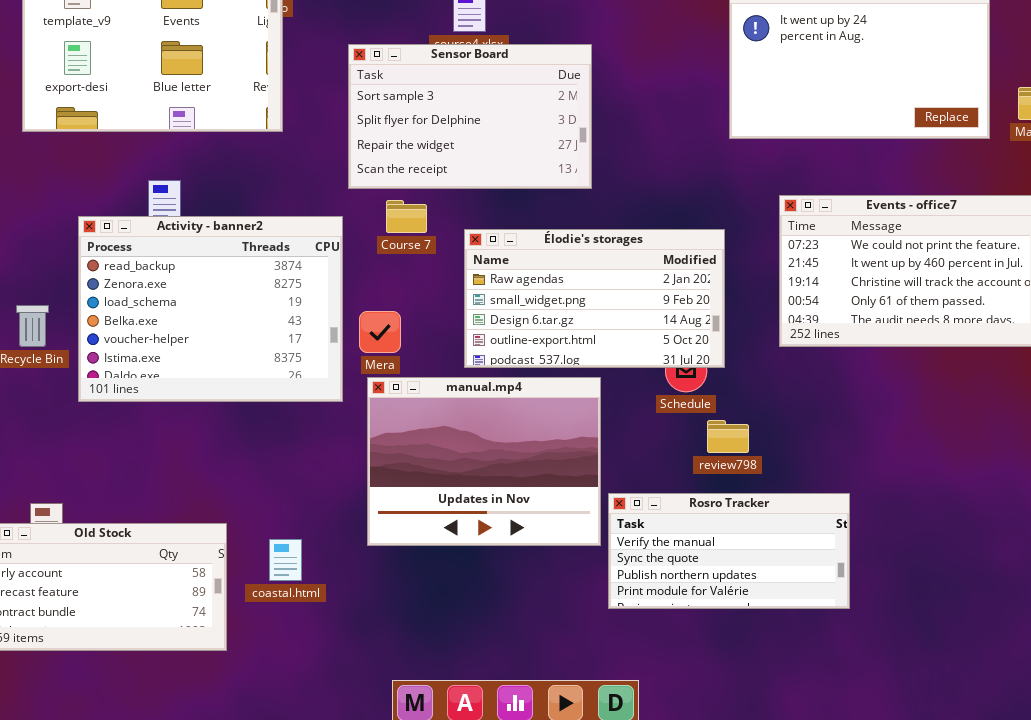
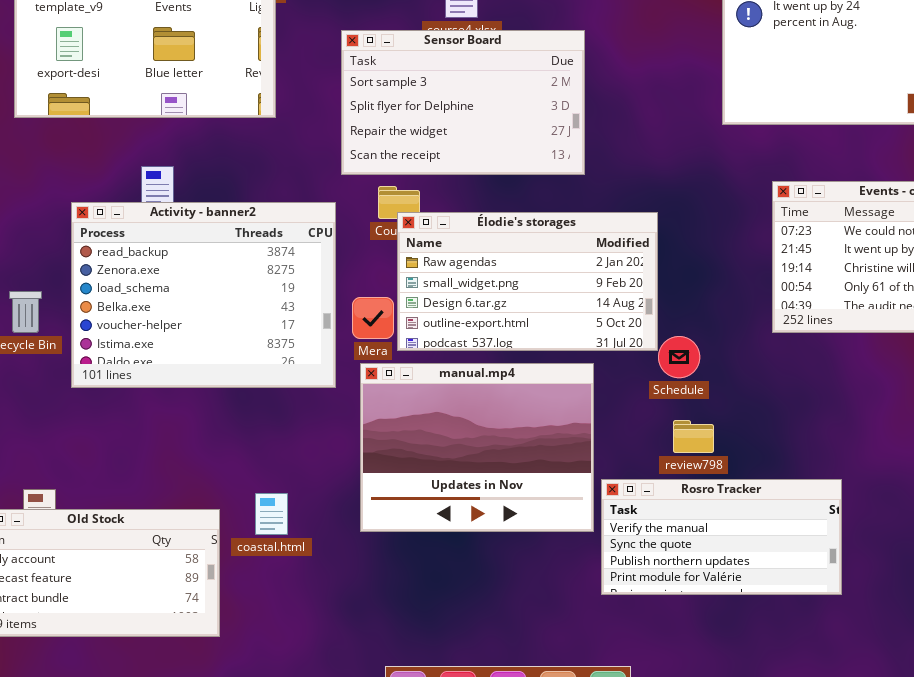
Élodie's storages: [464,229,725,368] -> [397,212,658,351], moved
review798: [707,420,749,453] -> [673,420,714,453], moved
coastal.html: [269,539,302,581] -> [255,493,288,535], moved

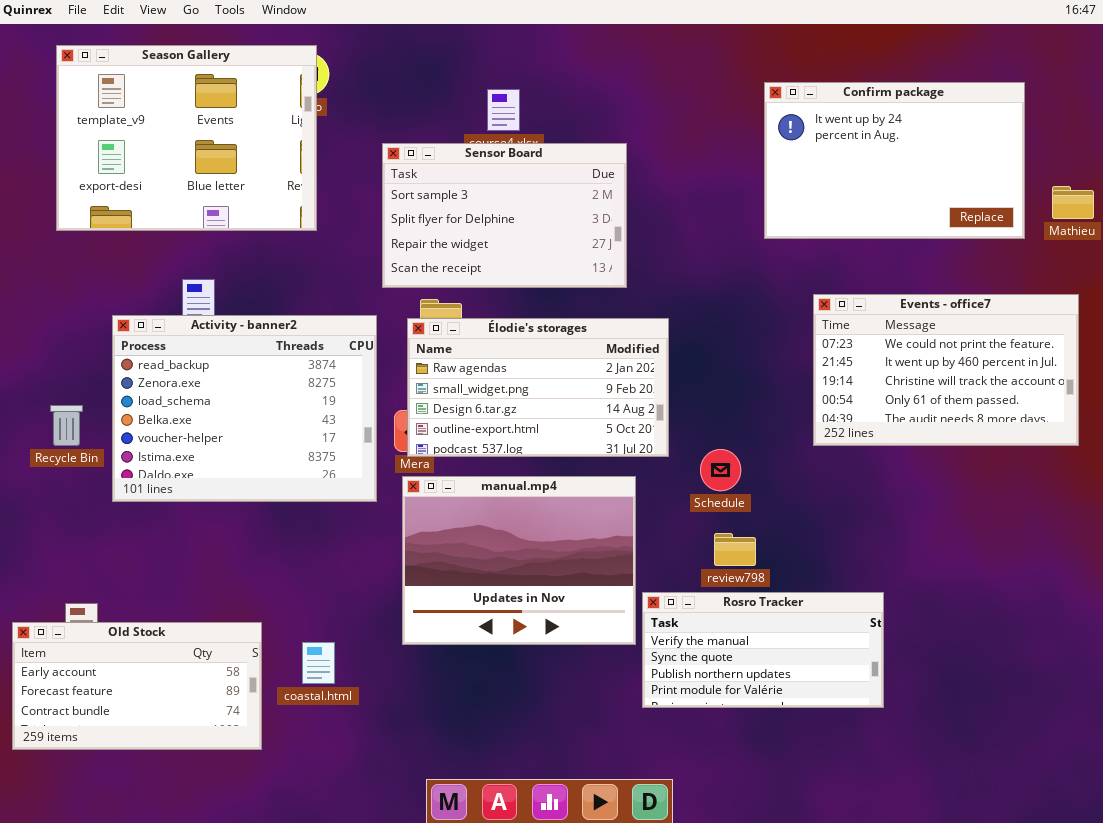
Élodie's storages: [397,212,658,351] -> [407,318,669,457], moved
coastal.html: [255,493,288,535] -> [302,642,335,684], moved

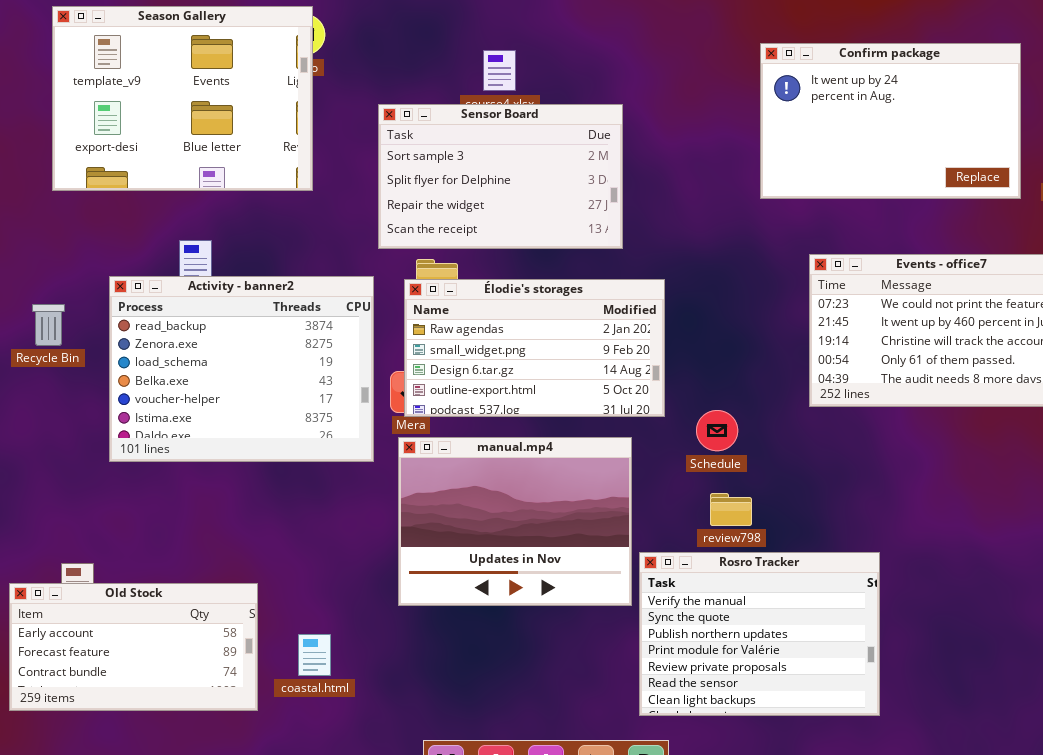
Recycle Bin: [50,405,83,446] -> [32,304,65,346], moved
Rosro Tracker: [642,592,884,708] -> [639,552,880,716], resized
coastal.html: [302,642,335,684] -> [298,634,331,676], moved

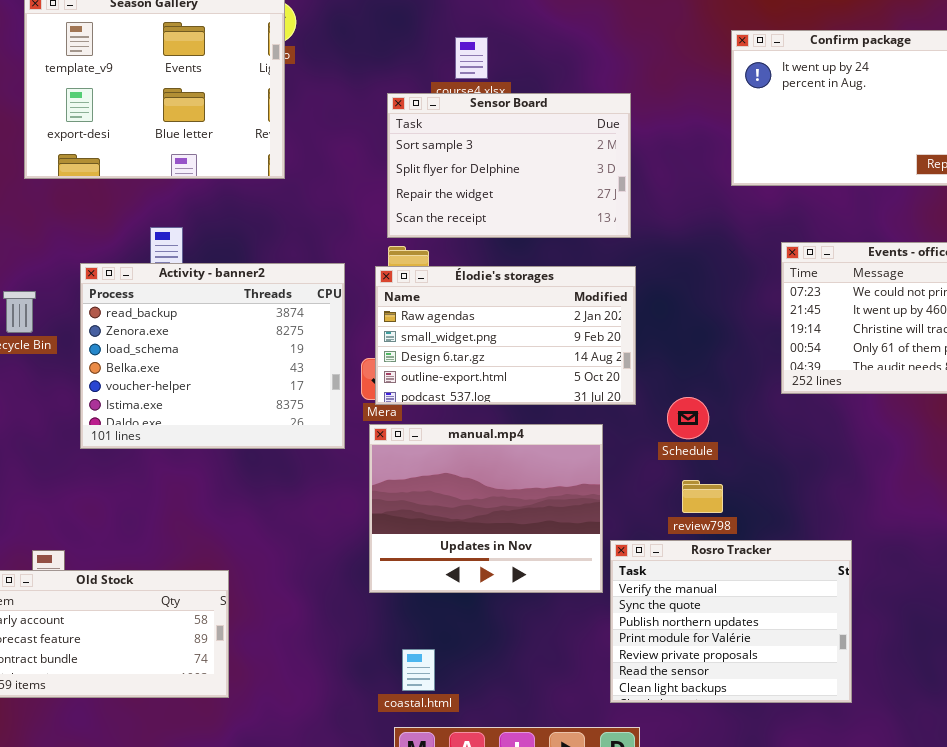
Sensor Board: [378,104,623,249] -> [387,93,631,238], moved
coastal.html: [298,634,331,676] -> [402,649,435,691], moved

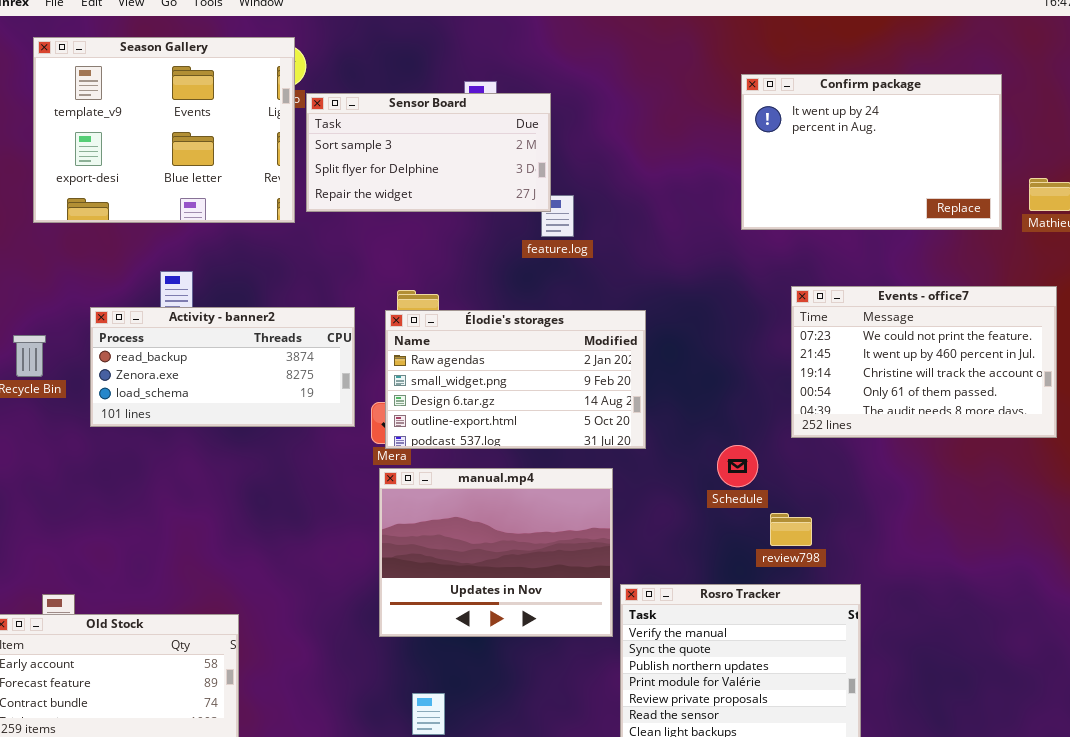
Sensor Board: [387,93,631,238] -> [306,93,551,212], moved, resized
Activity - banner2: [80,263,345,449] -> [90,307,355,427], resized
Schedule: [667,397,709,439] -> [717,445,758,487], moved
review798: [682,480,723,513] -> [770,513,812,546], moved

